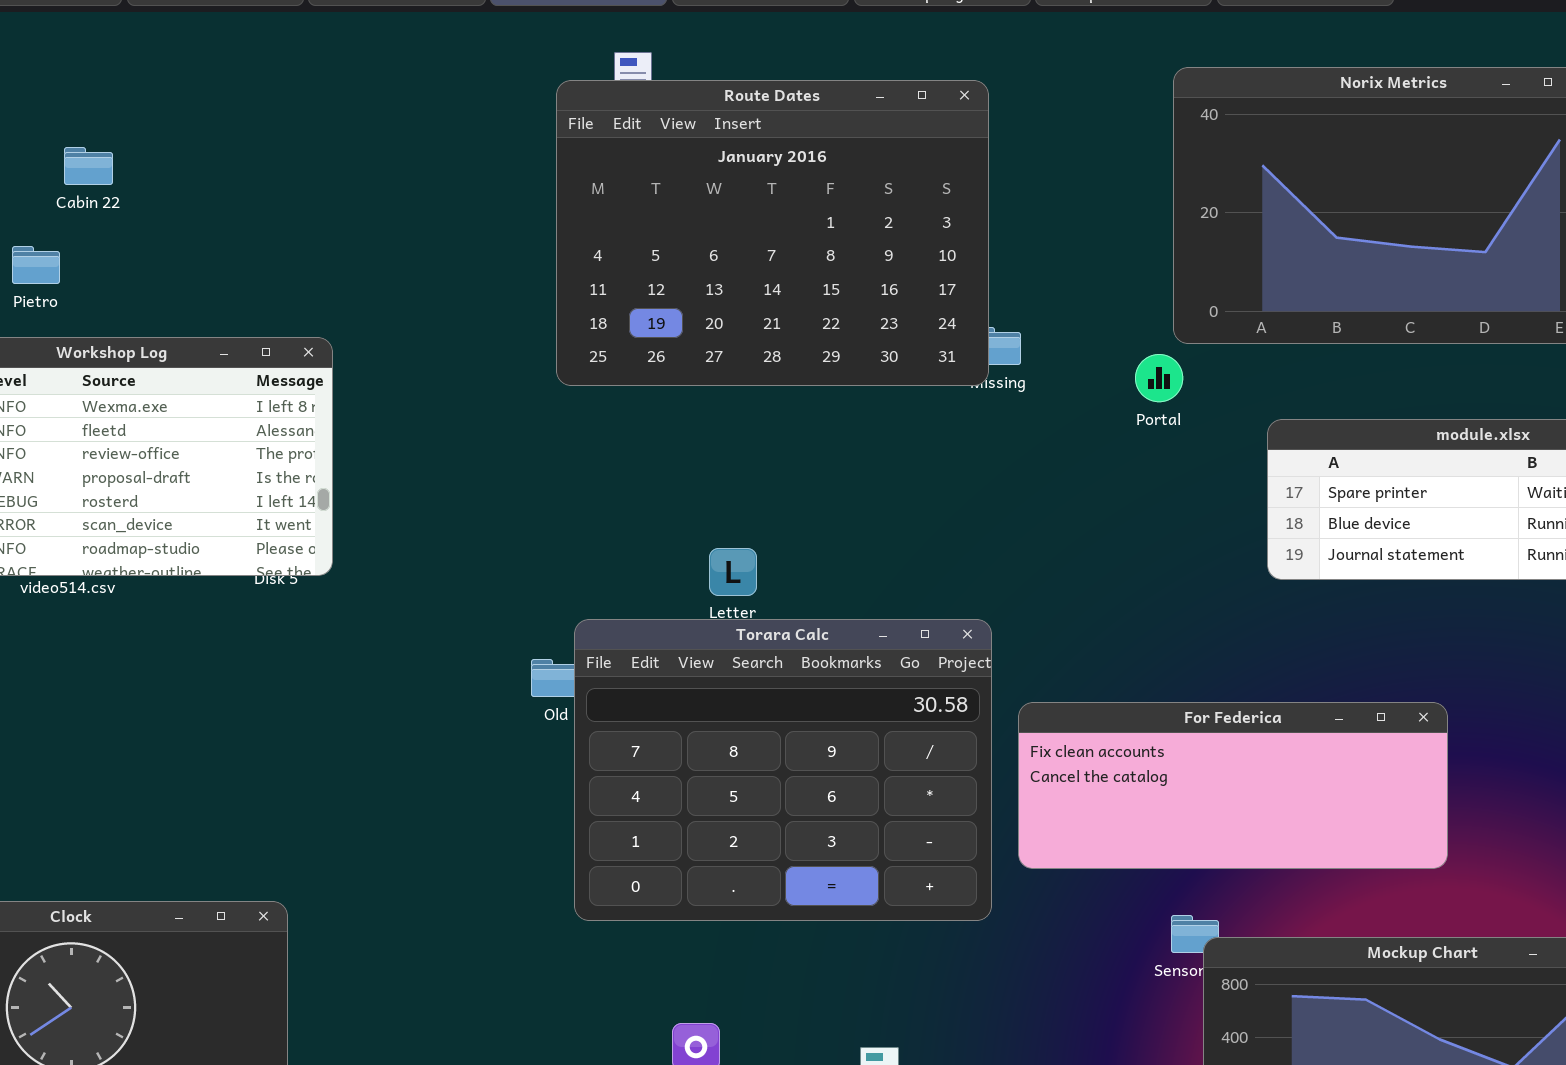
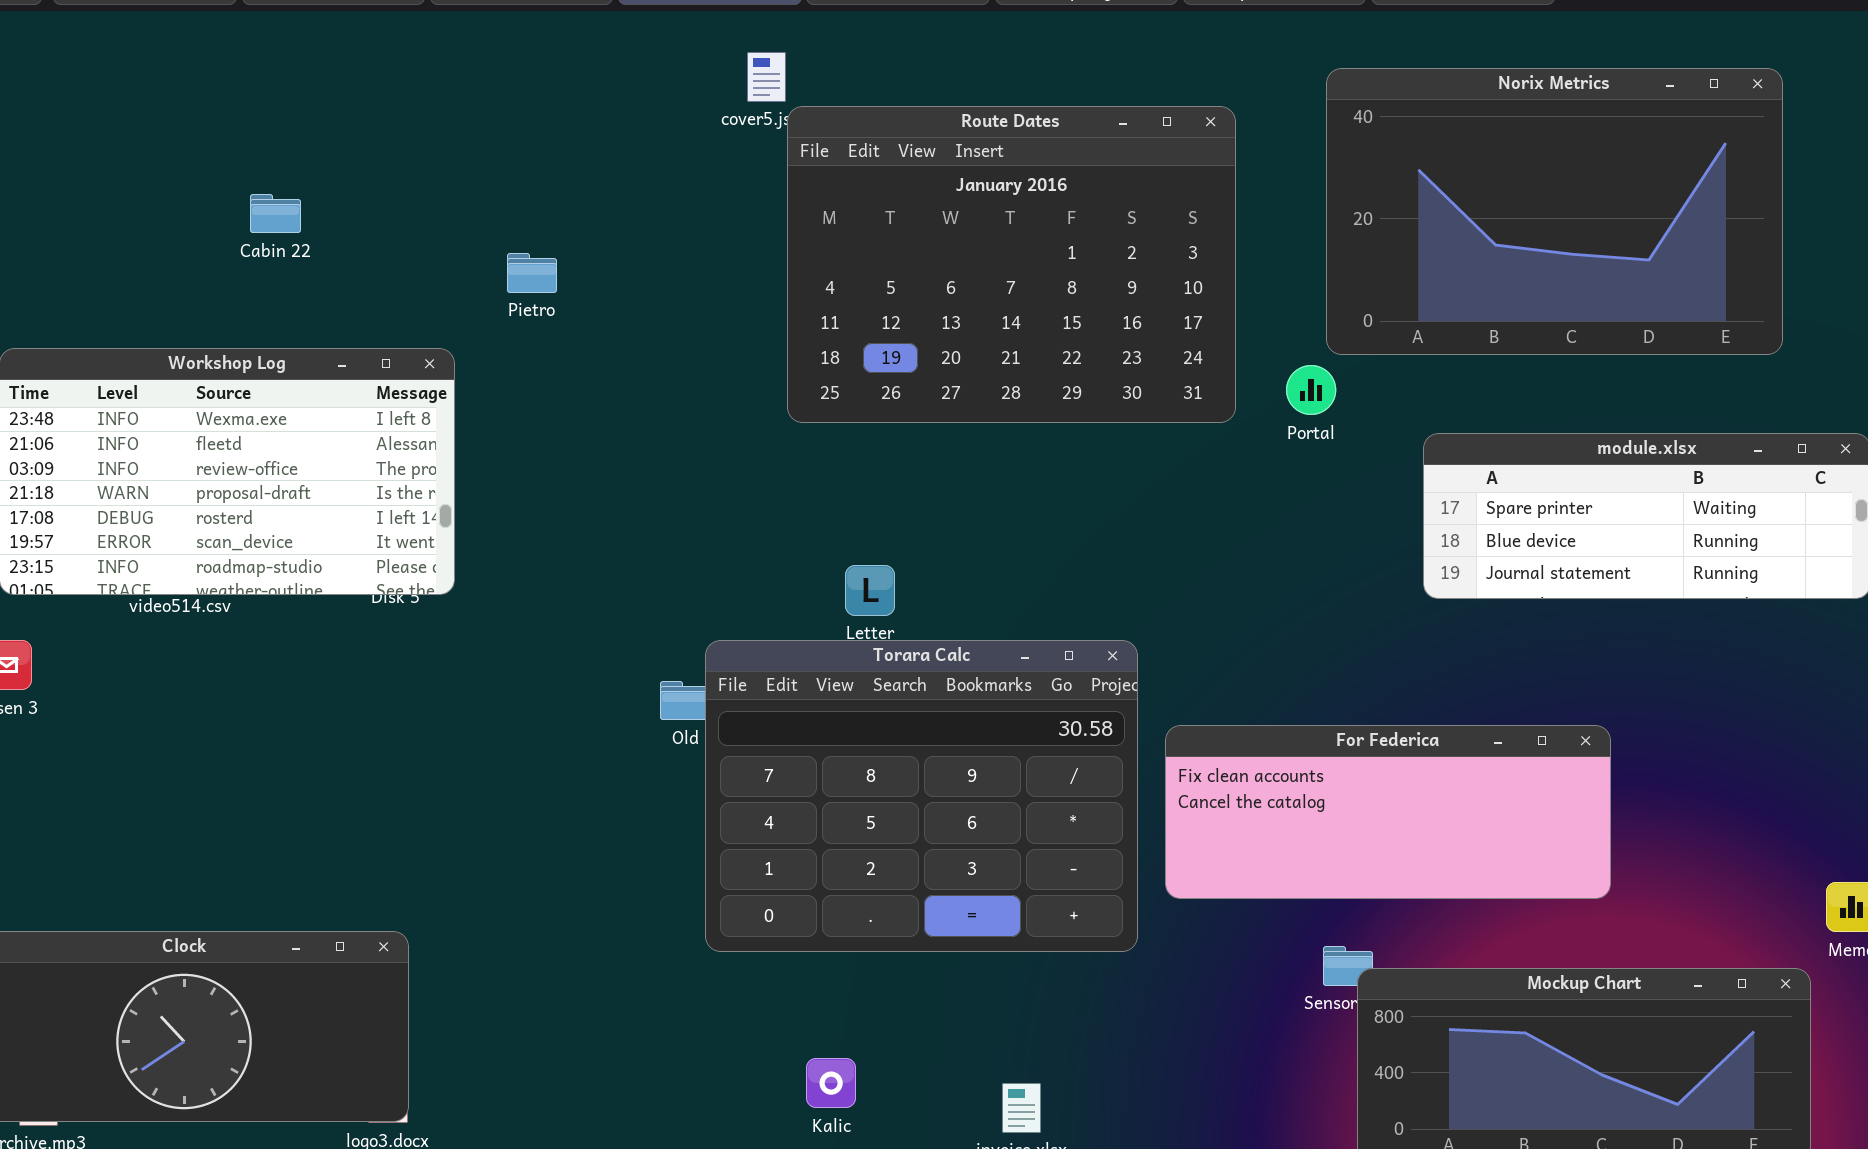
Route Dates: [556,80,989,386] -> [787,106,1236,423], moved
Cabin 22: [64,147,113,185] -> [250,194,301,233], moved
Pietro: [12,246,60,284] -> [507,253,557,293], moved

